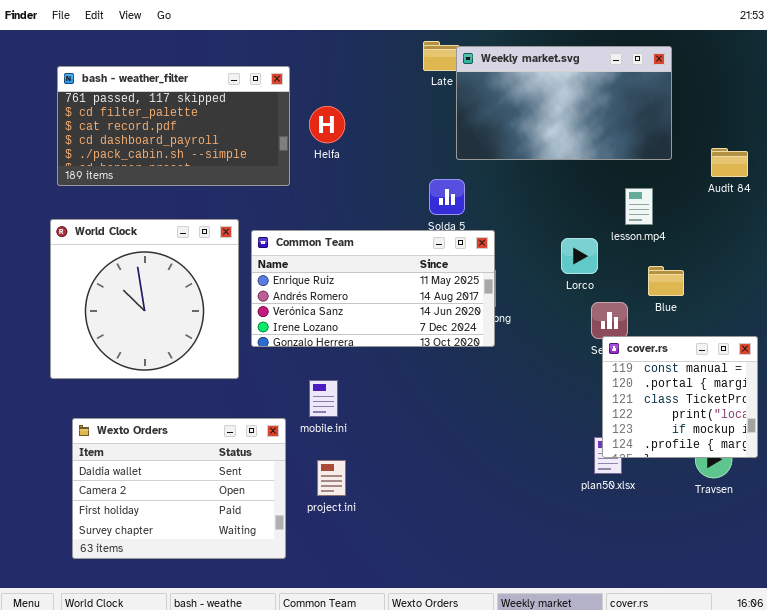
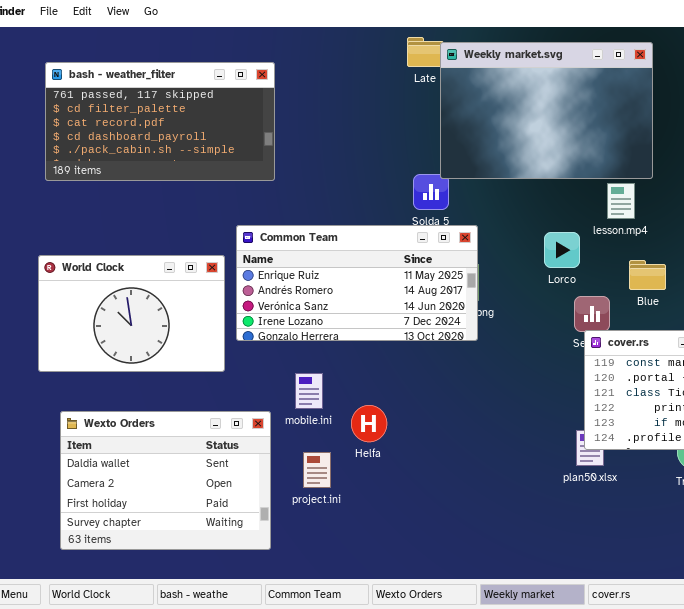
Weekly market.svg: [456,46,672,160] -> [440,42,653,179], resized
Helfa: [309,106,345,143] -> [351,405,387,442], moved
World Clock: [50,219,239,379] -> [38,255,225,372], resized

